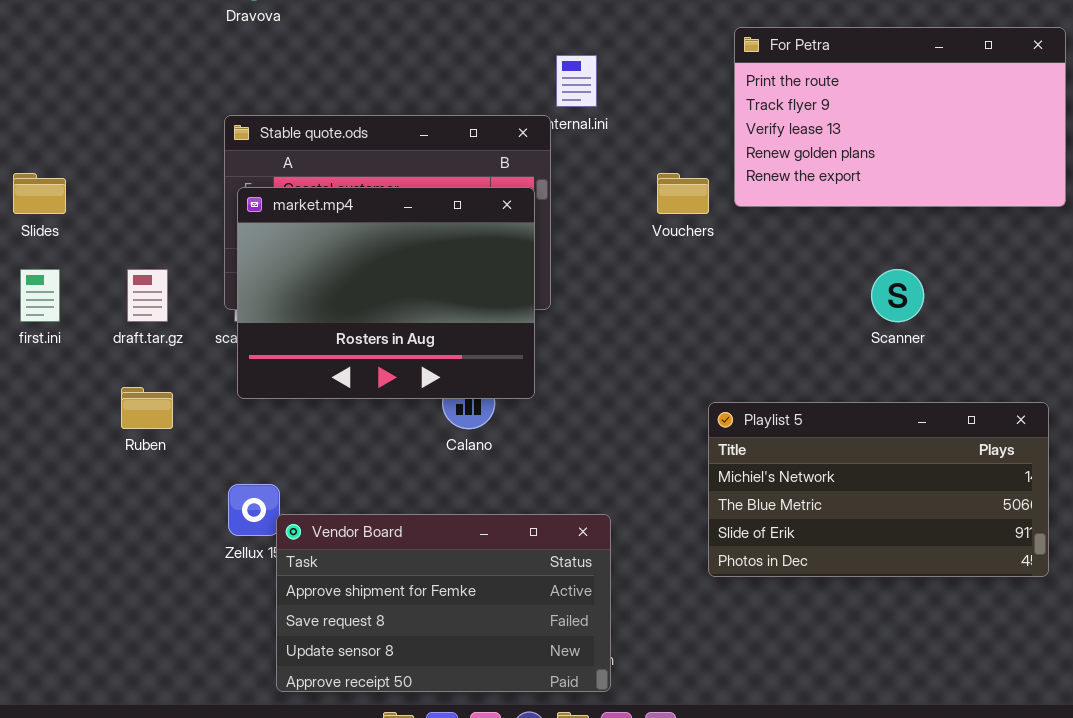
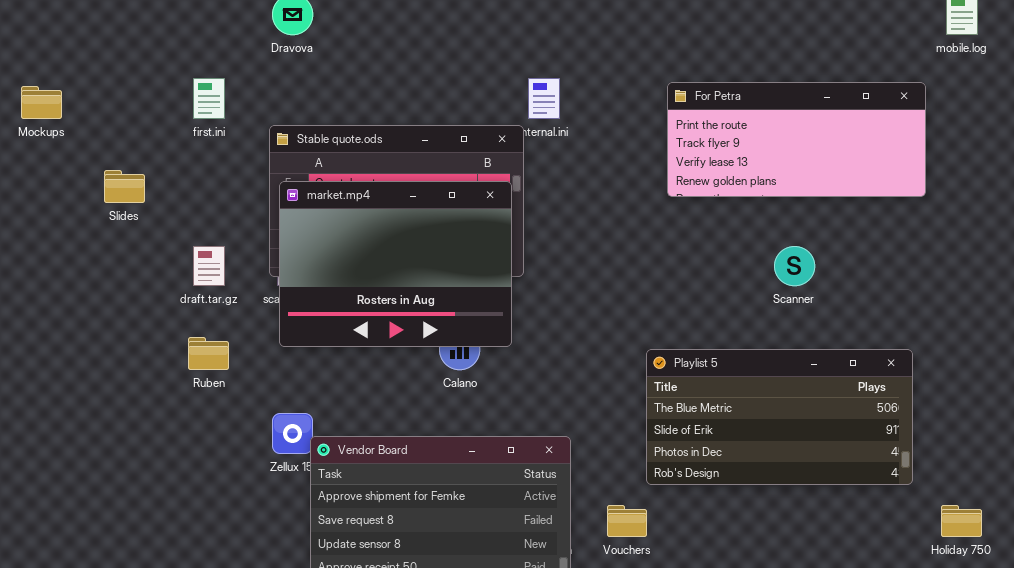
For Petra: [734,27,1066,207] -> [667,82,926,197], resized
Vouchers: [657,173,709,214] -> [607,505,647,537], moved
first.ini: [20,269,60,322] -> [193,78,225,119], moved
Playlist 5: [708,402,1049,577] -> [646,349,913,485], scrolled down 1 row

